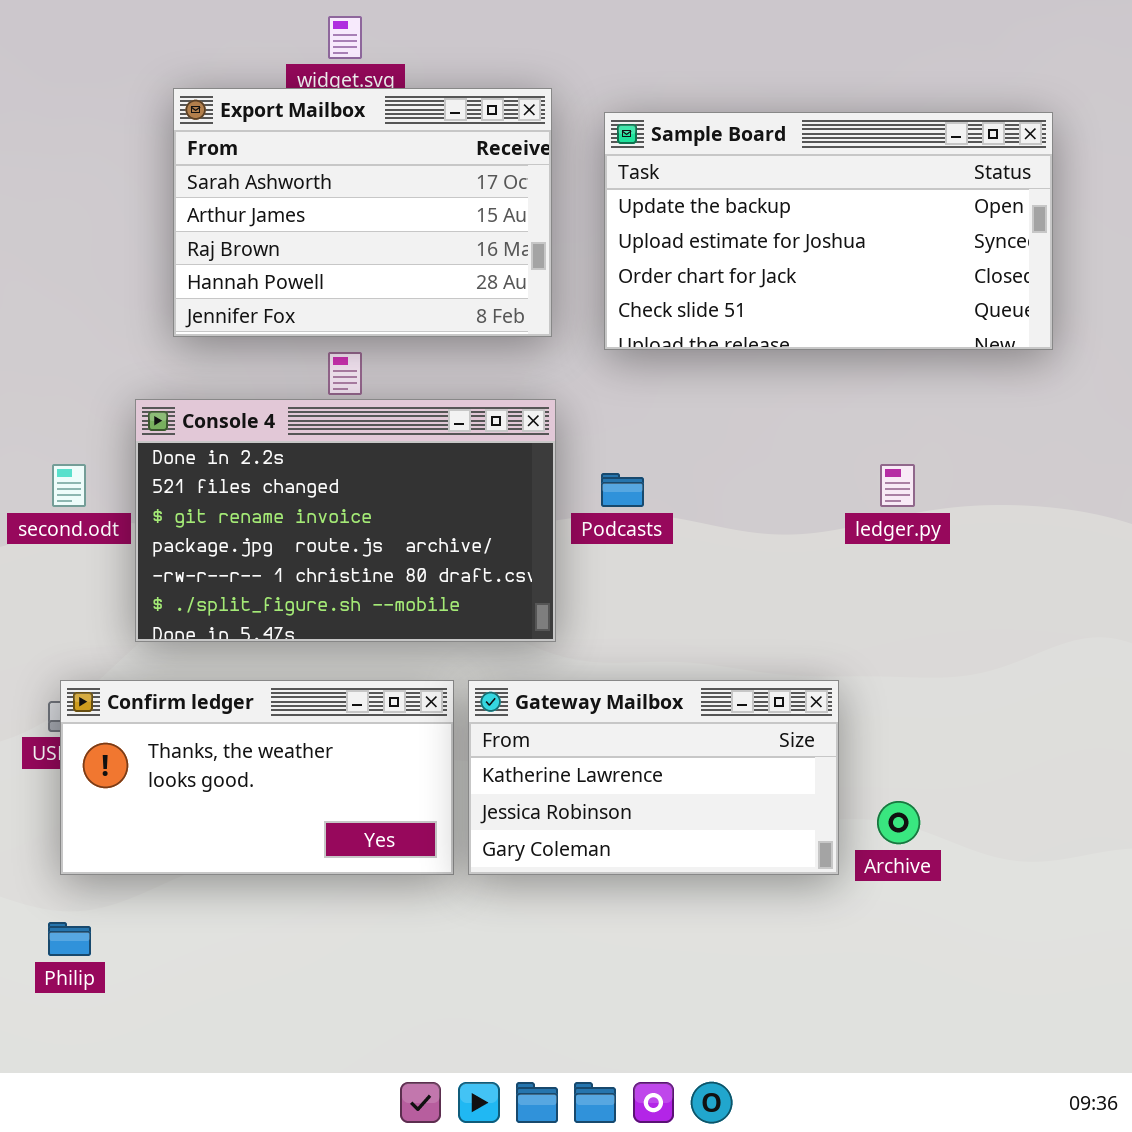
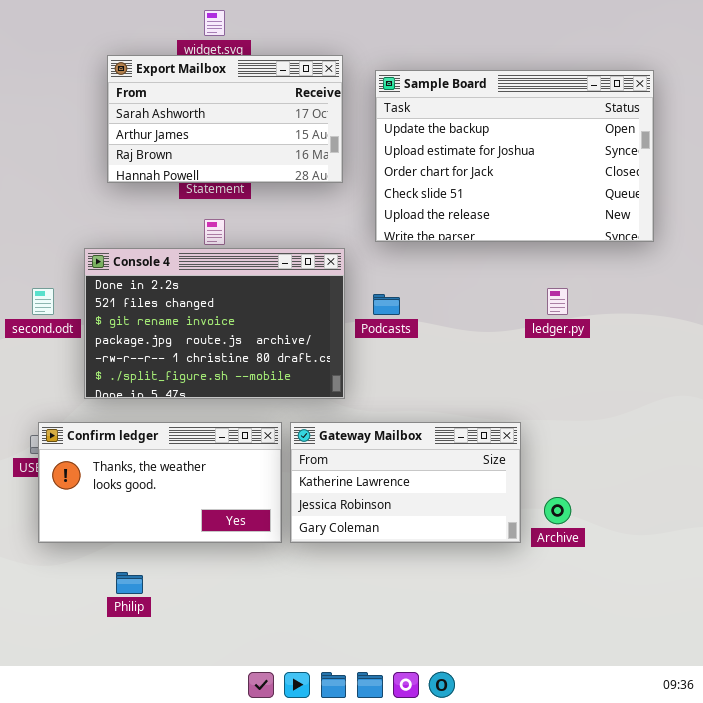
Export Mailbox: [173,88,552,337] -> [107,55,343,183], resized
Sample Board: [604,112,1053,350] -> [375,70,654,242], resized
Philip: [48,922,91,956] -> [116,572,143,594], moved

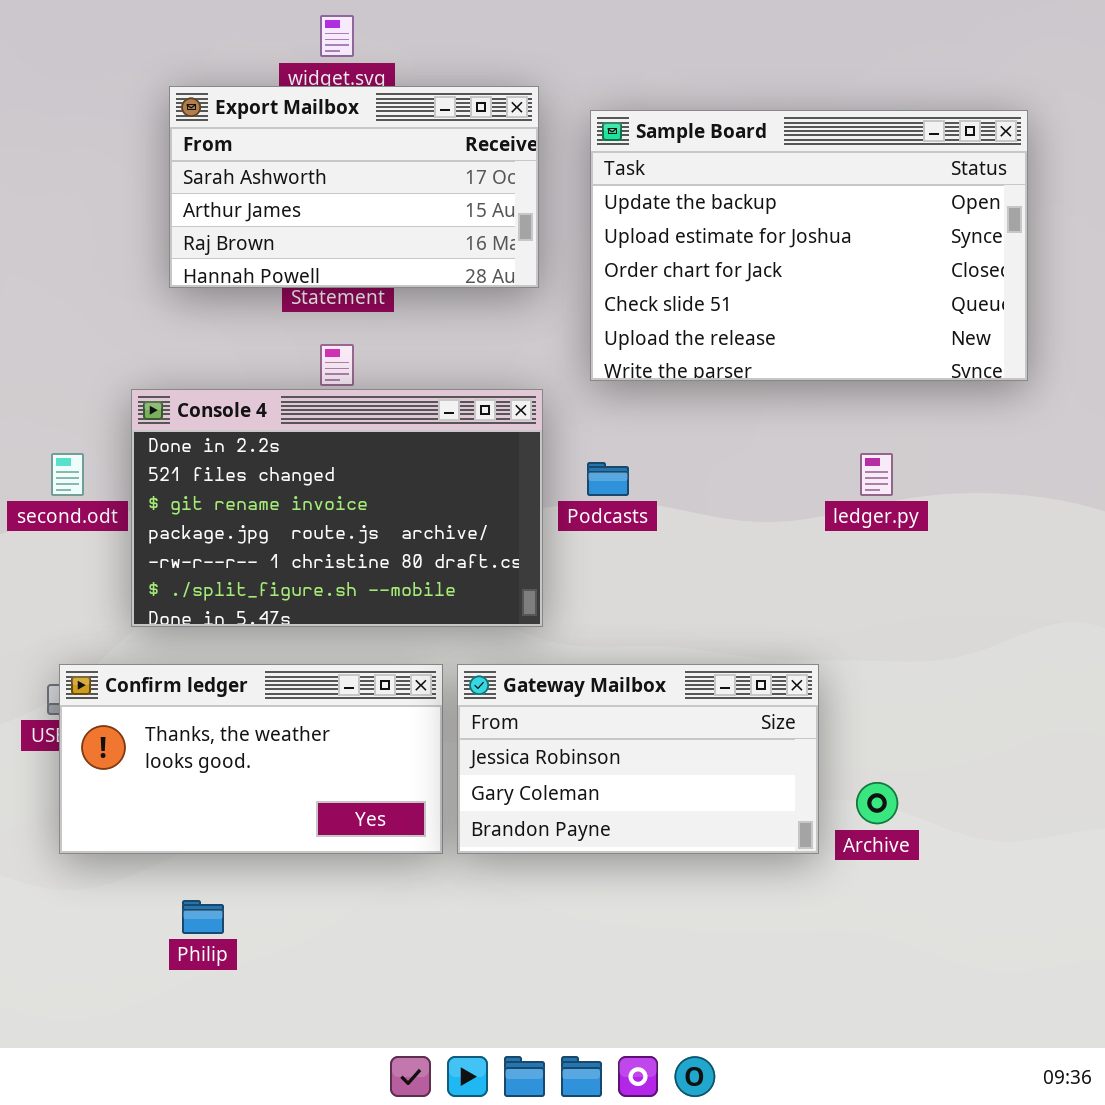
Gateway Mailbox: [290,422,521,543] -> [457,664,819,854], scrolled down 1 row

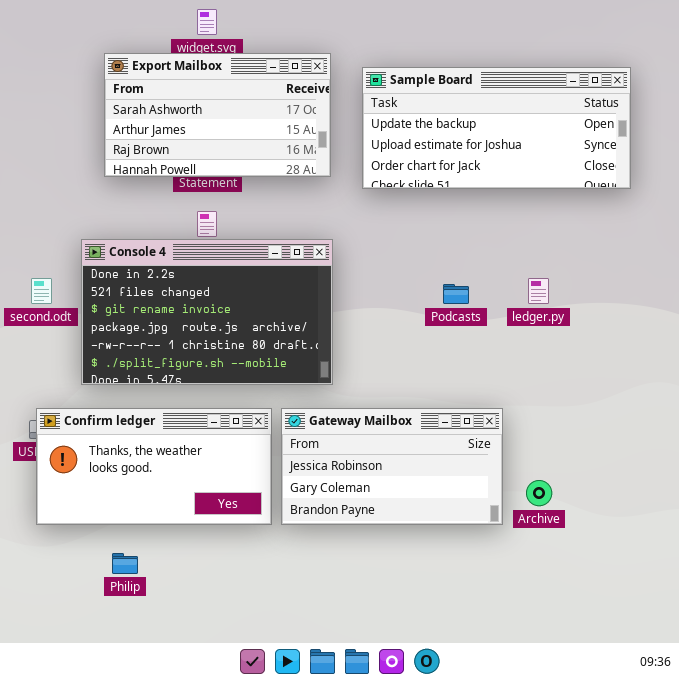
Sample Board: [590,110,1028,381] -> [362,67,631,189], resized
Podcasts: [587,462,629,496] -> [443,284,469,304], moved

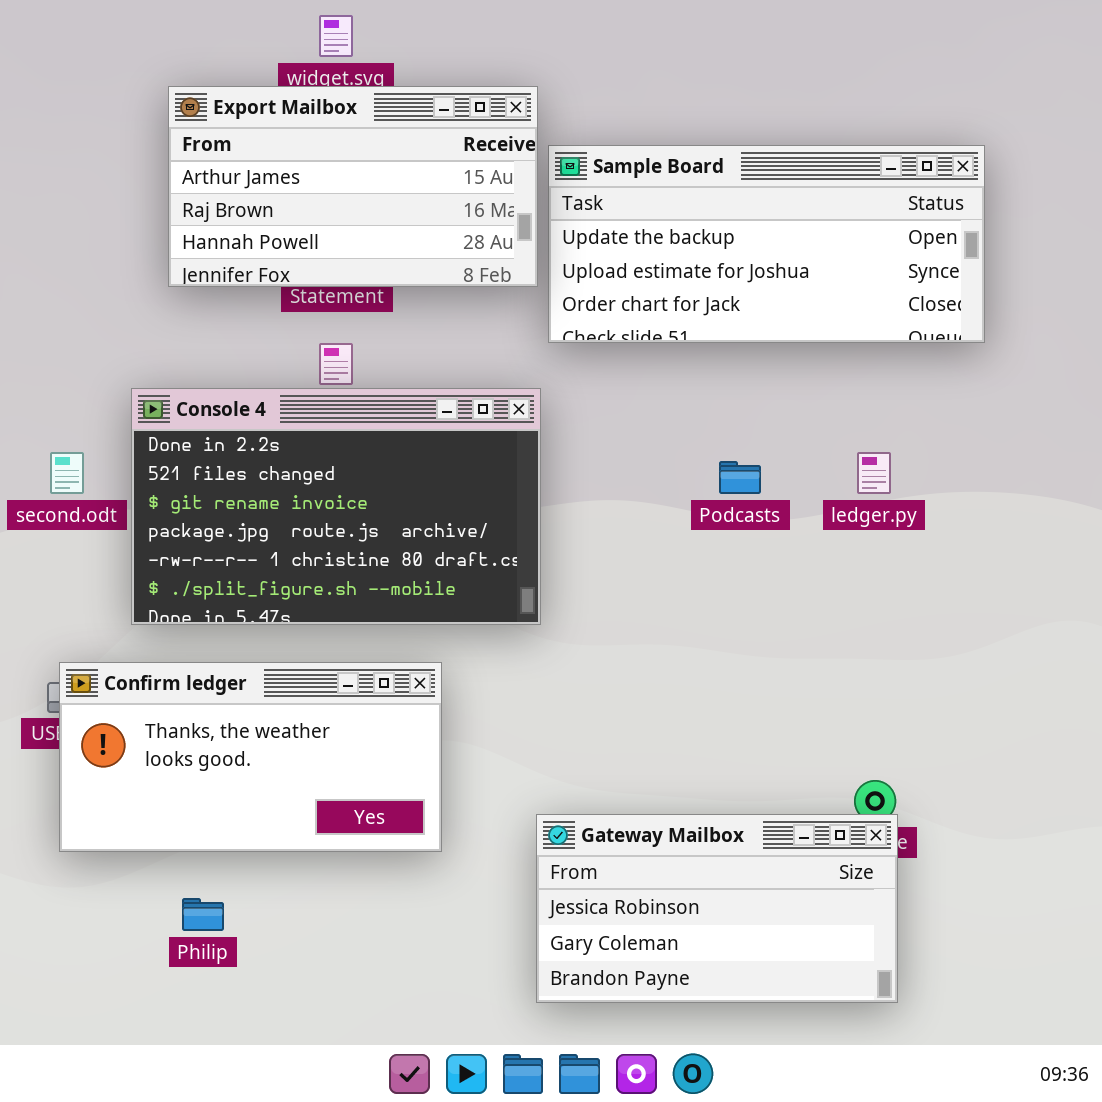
Export Mailbox: [104,53,331,177] -> [168,86,538,287], scrolled down 1 row
Sample Board: [362,67,631,189] -> [548,145,985,343], moved
Gateway Mailbox: [281,408,503,525] -> [536,814,898,1003], moved

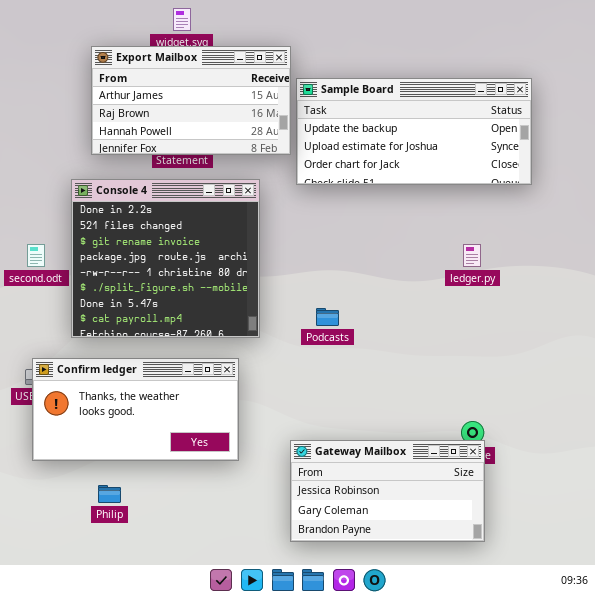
Console 4: [131,388,541,625] -> [71,179,260,338], resized
Podcasts: [719,461,761,494] -> [316,308,339,326], moved

